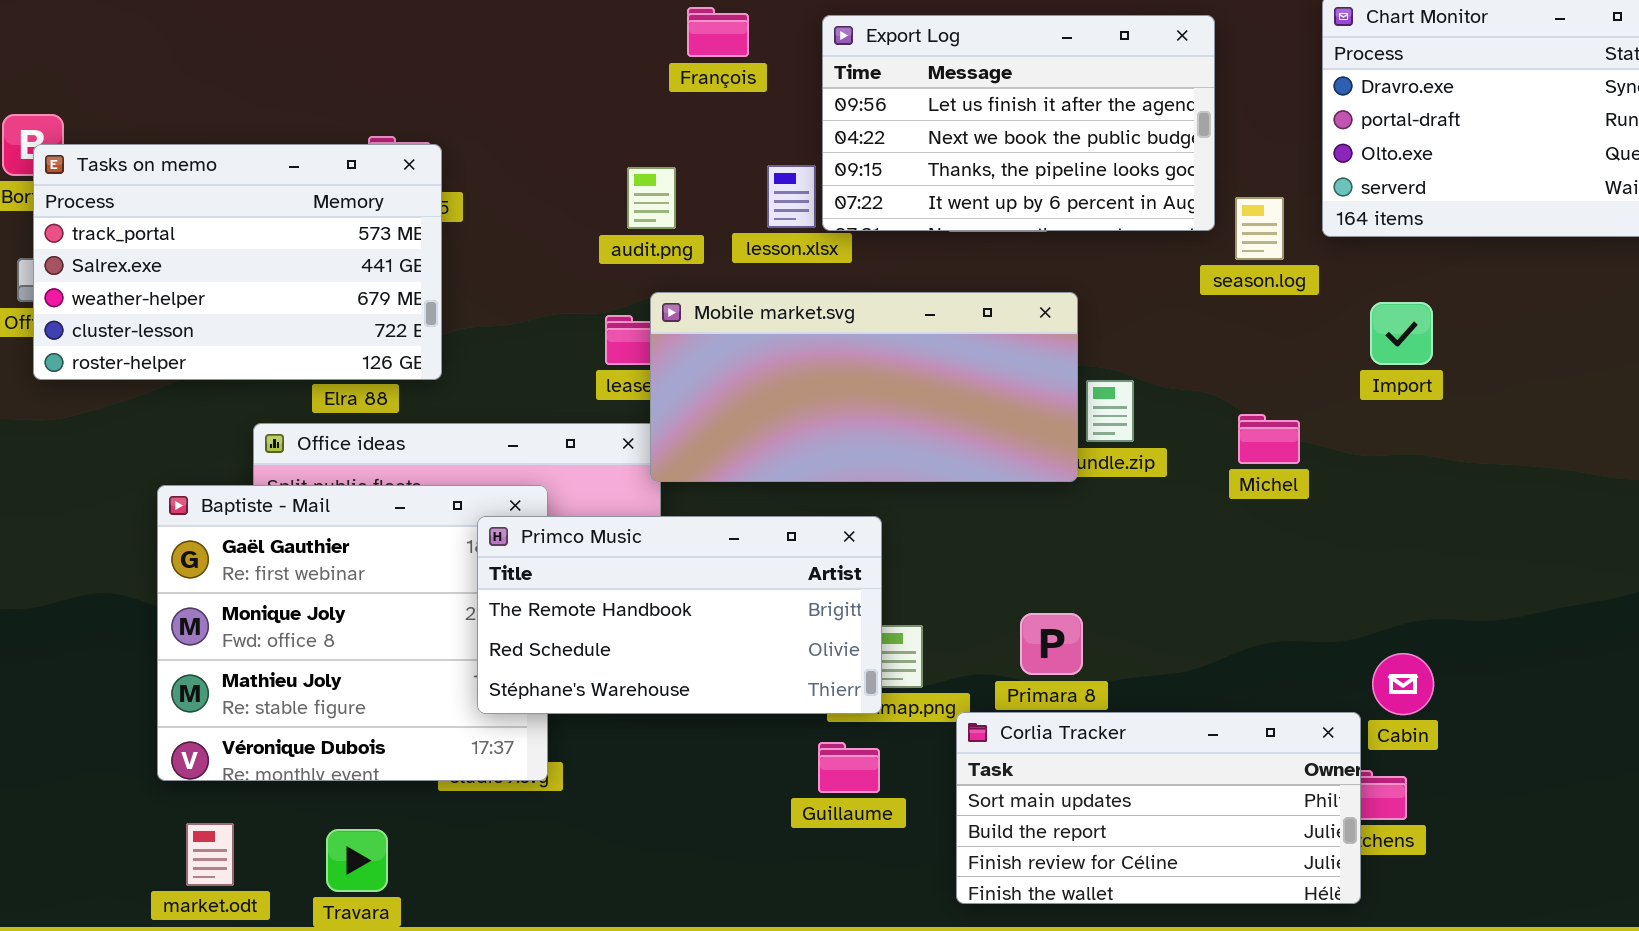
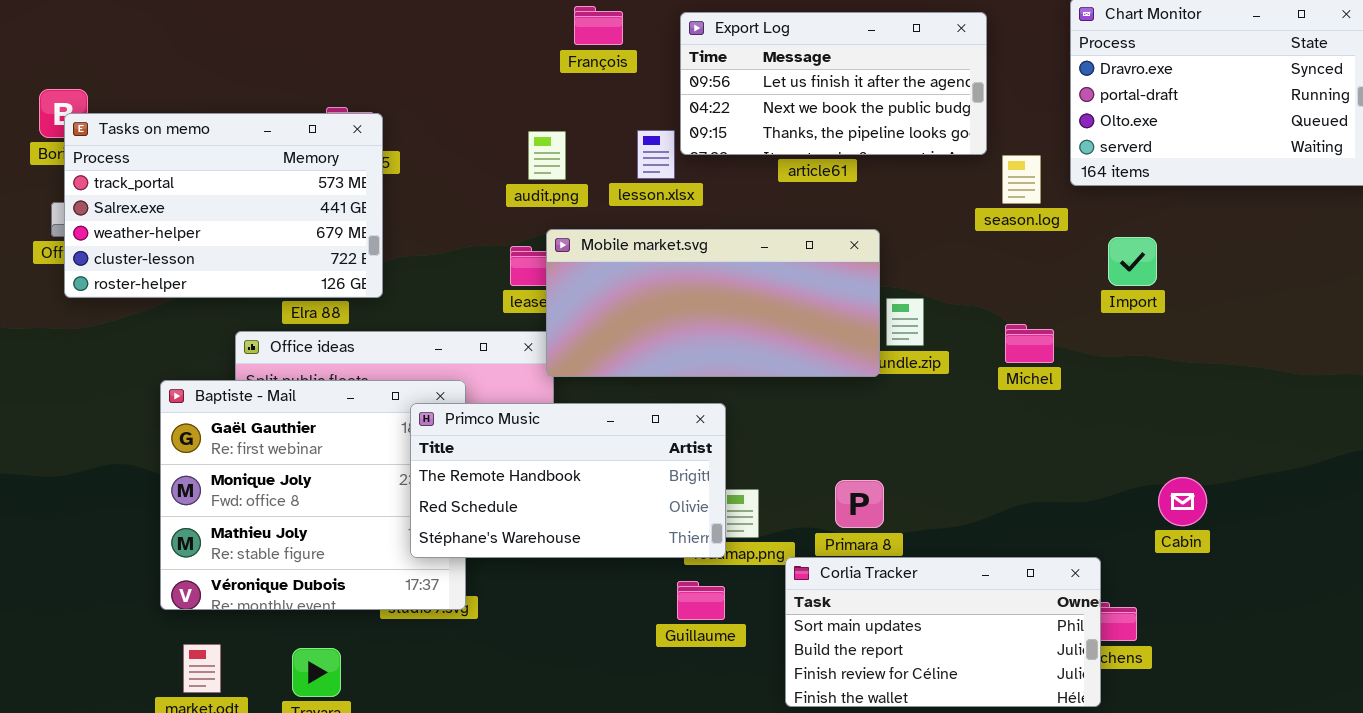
Export Log: [822,15,1215,231] -> [680,12,987,155], resized
Cabin: [1372,653,1434,715] -> [1158,477,1207,526], moved

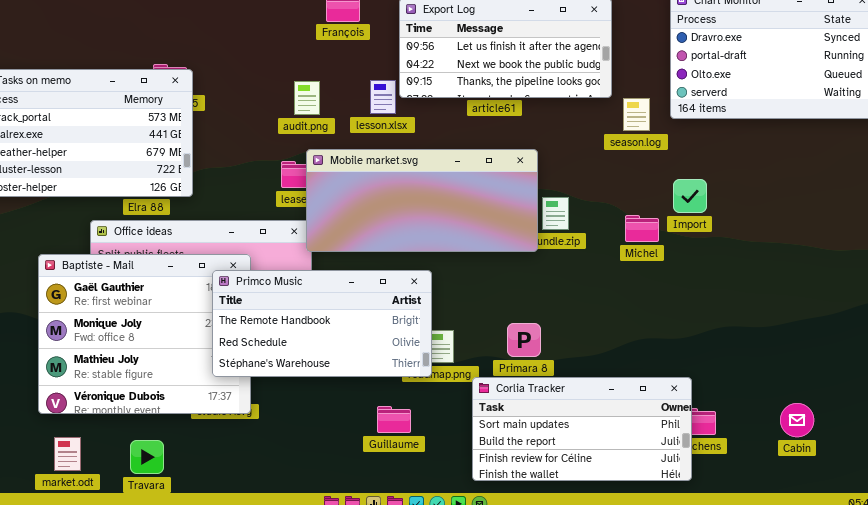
Import: [1108,237,1157,286] -> [673,179,707,213], moved
Cabin: [1158,477,1207,526] -> [780,403,814,437], moved
Guillaume: [677,581,725,620] -> [377,406,411,433], moved

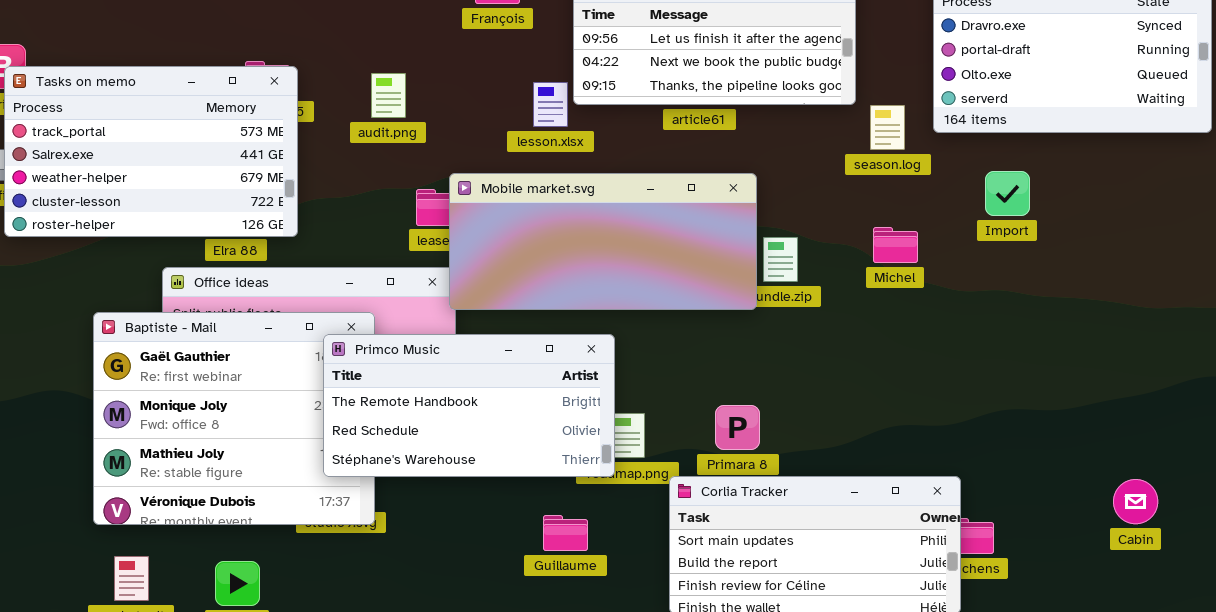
audit.png: [294,81,320,115] -> [371,73,406,118], moved
Import: [673,179,707,213] -> [985,171,1030,216], moved
Michel: [625,215,659,242] -> [873,227,918,263], moved
Cabin: [780,403,814,437] -> [1113,479,1158,524], moved

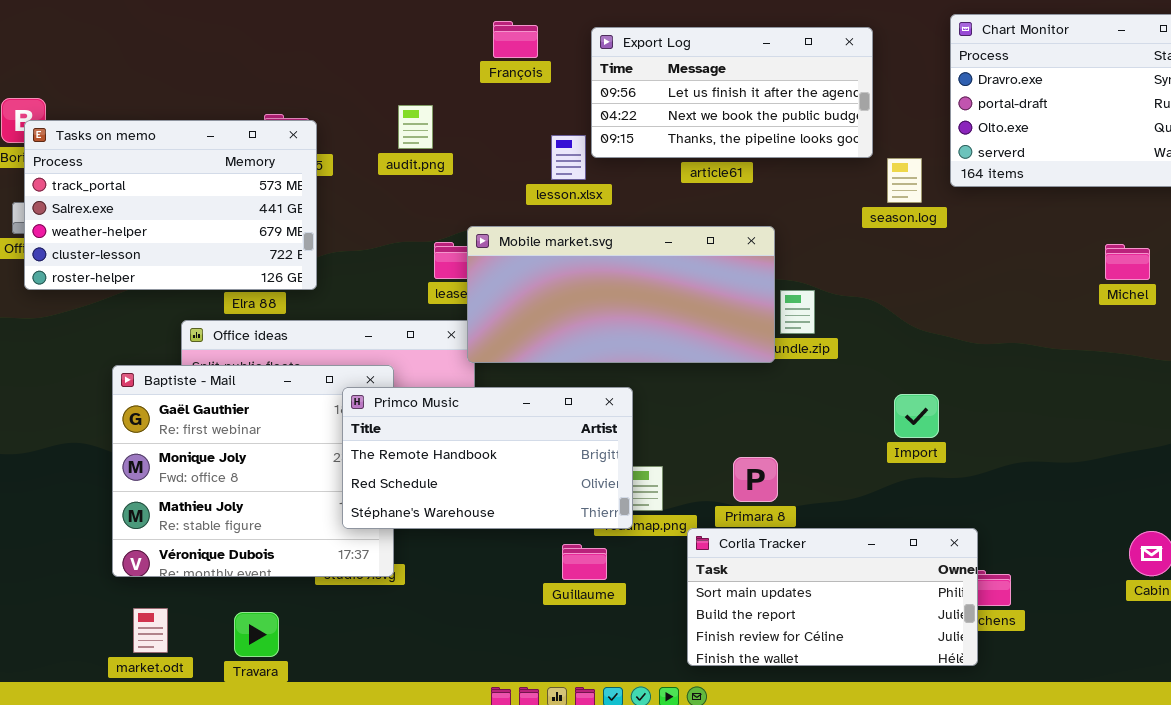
audit.png: [371,73,406,118] -> [398,105,433,149], moved
Import: [985,171,1030,216] -> [894,394,939,438], moved
Michel: [873,227,918,263] -> [1105,244,1150,280], moved
Guillaume: [543,515,588,551] -> [562,544,607,580], moved

